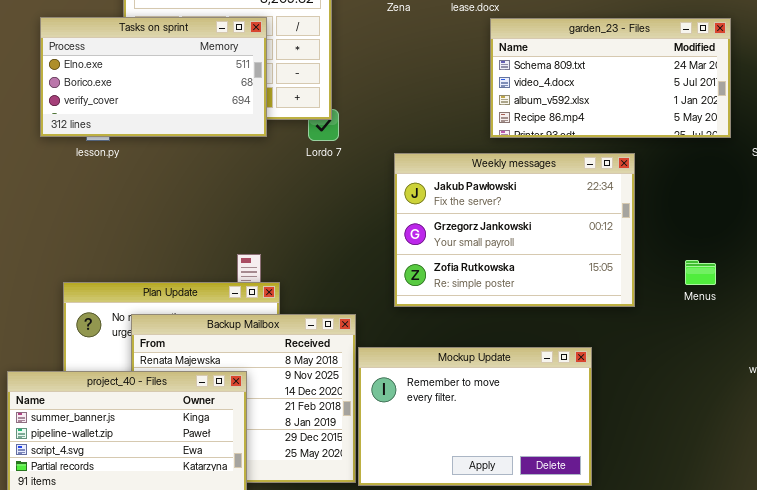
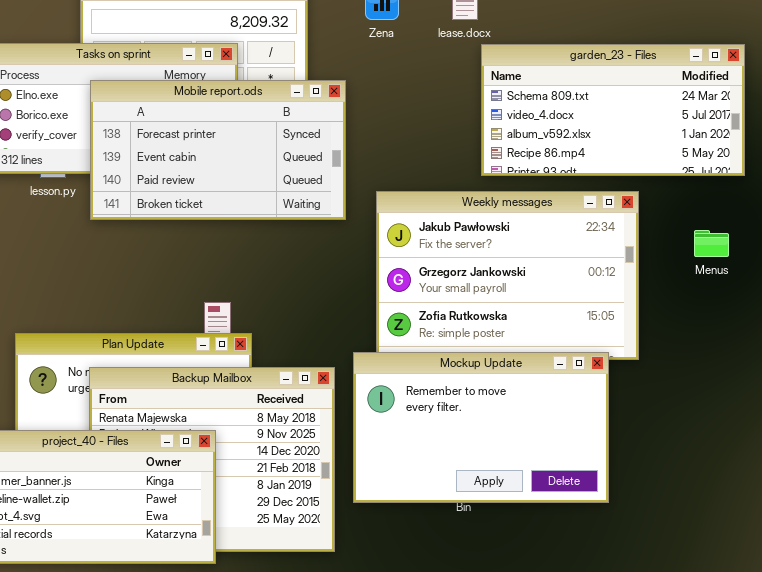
Mobile report.ods: none -> [90,80,346,220], opened
Menus: [685,260,716,285] -> [694,230,729,257], moved
Mockup Update: [358,347,592,486] -> [353,352,609,503], moved

